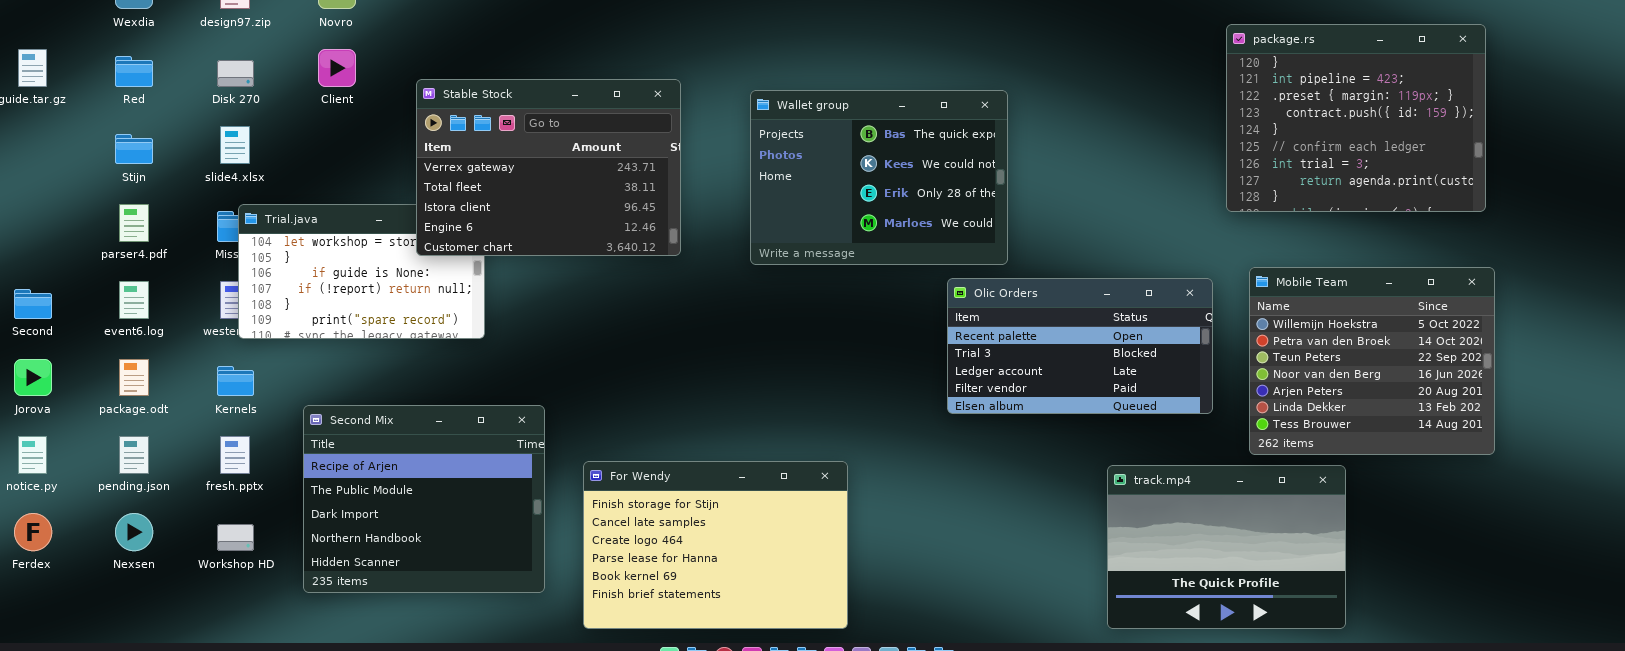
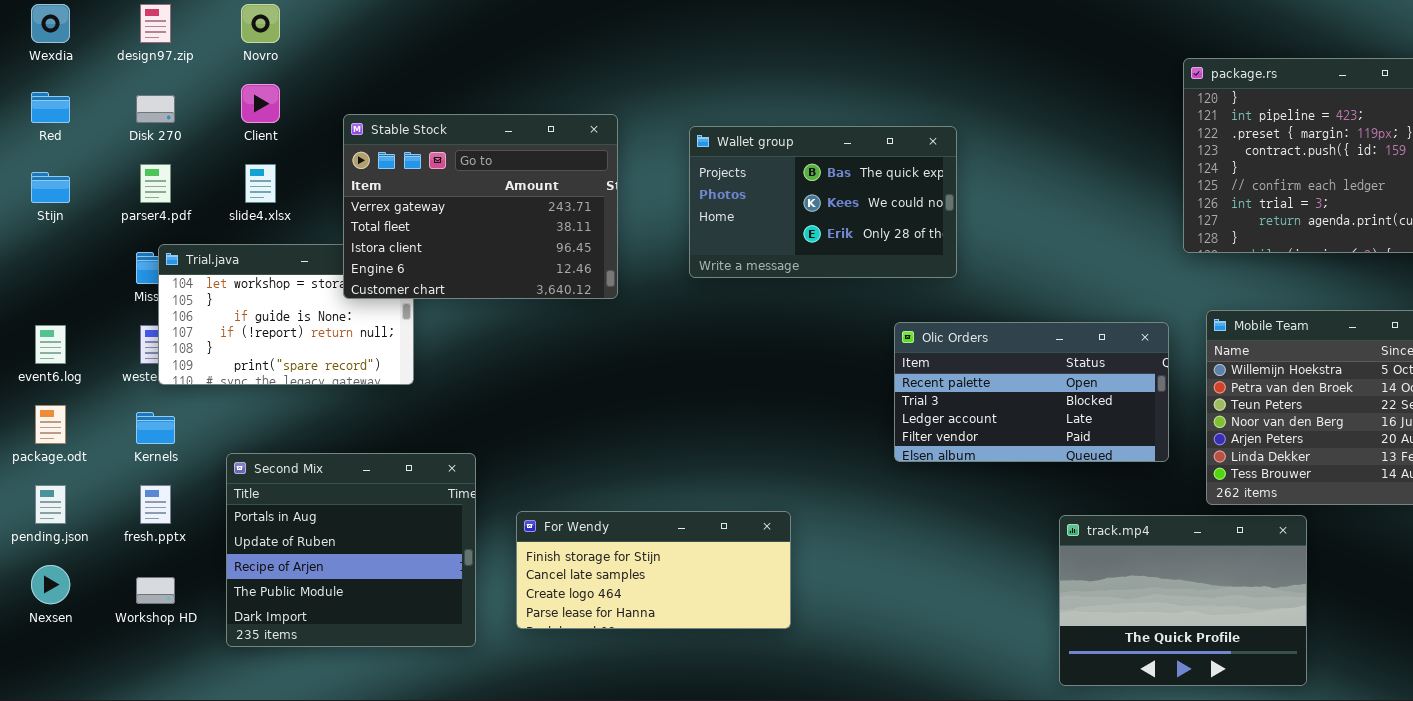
Wallet group: [750,90,1008,265] -> [689,126,957,278], resized
slide4.xlsx: [220,126,250,164] -> [245,164,276,203], moved
parser4.pdf: [119,204,149,242] -> [140,164,171,203], moved
Second Mix: [303,405,545,593] -> [226,453,476,647], scrolled up 2 rows
For Wendy: [583,461,848,629] -> [516,511,791,629], resized

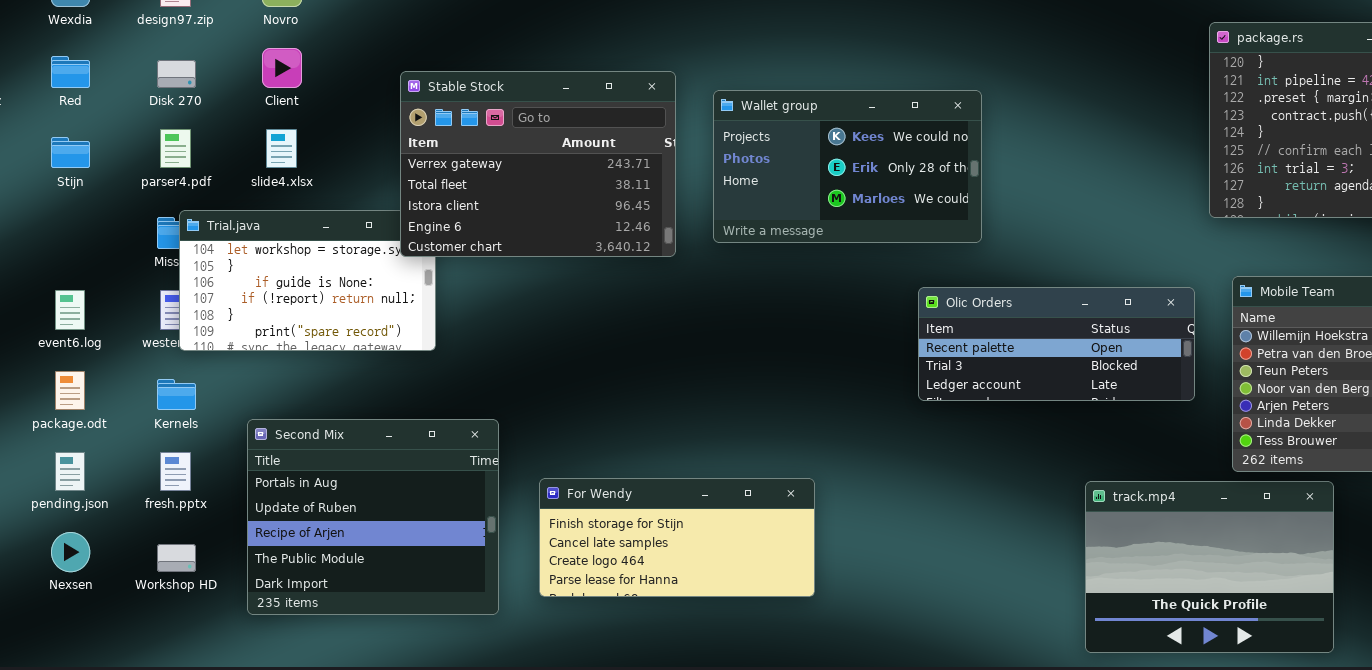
Stable Stock: [343,114,618,299] -> [400,71,676,257], moved
Wallet group: [689,126,957,278] -> [713,90,982,243], scrolled down 1 row
Olic Orders: [894,322,1169,462] -> [918,287,1195,401], resized

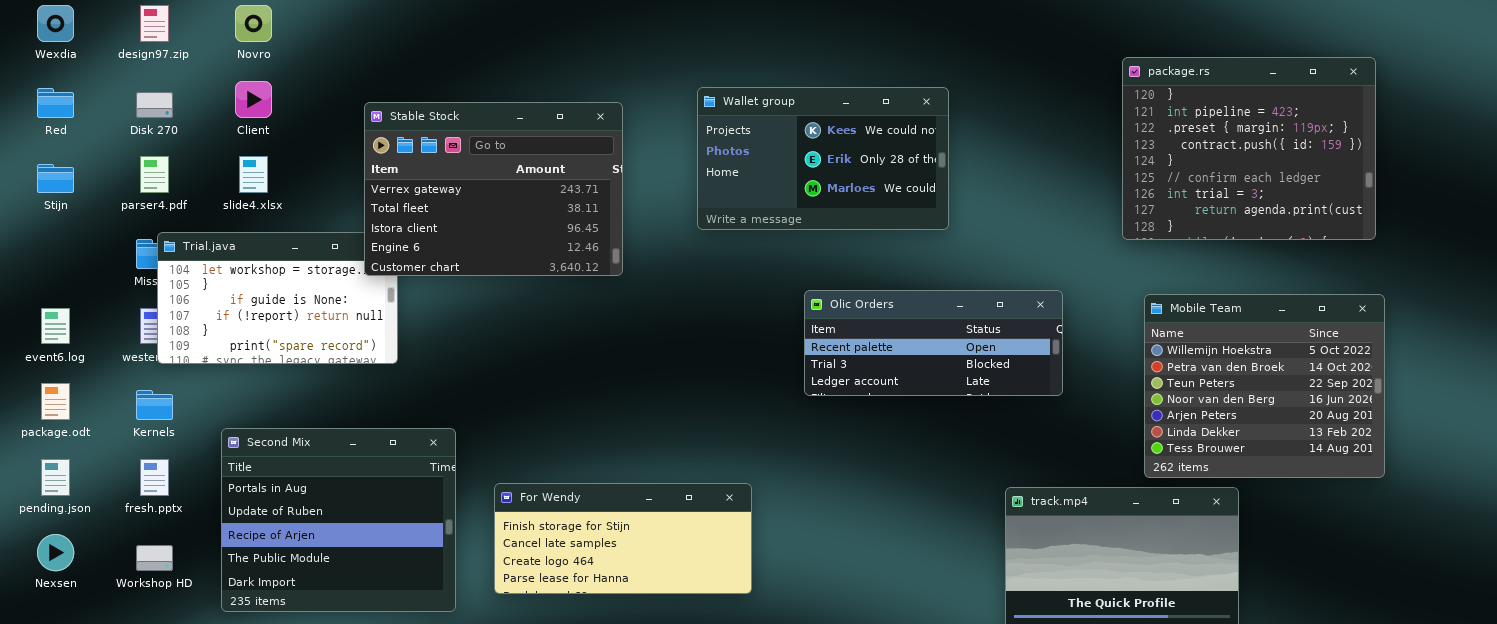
Wallet group: [713,90,982,243] -> [697,87,949,230], moved
Olic Orders: [918,287,1195,401] -> [804,290,1063,396], moved

